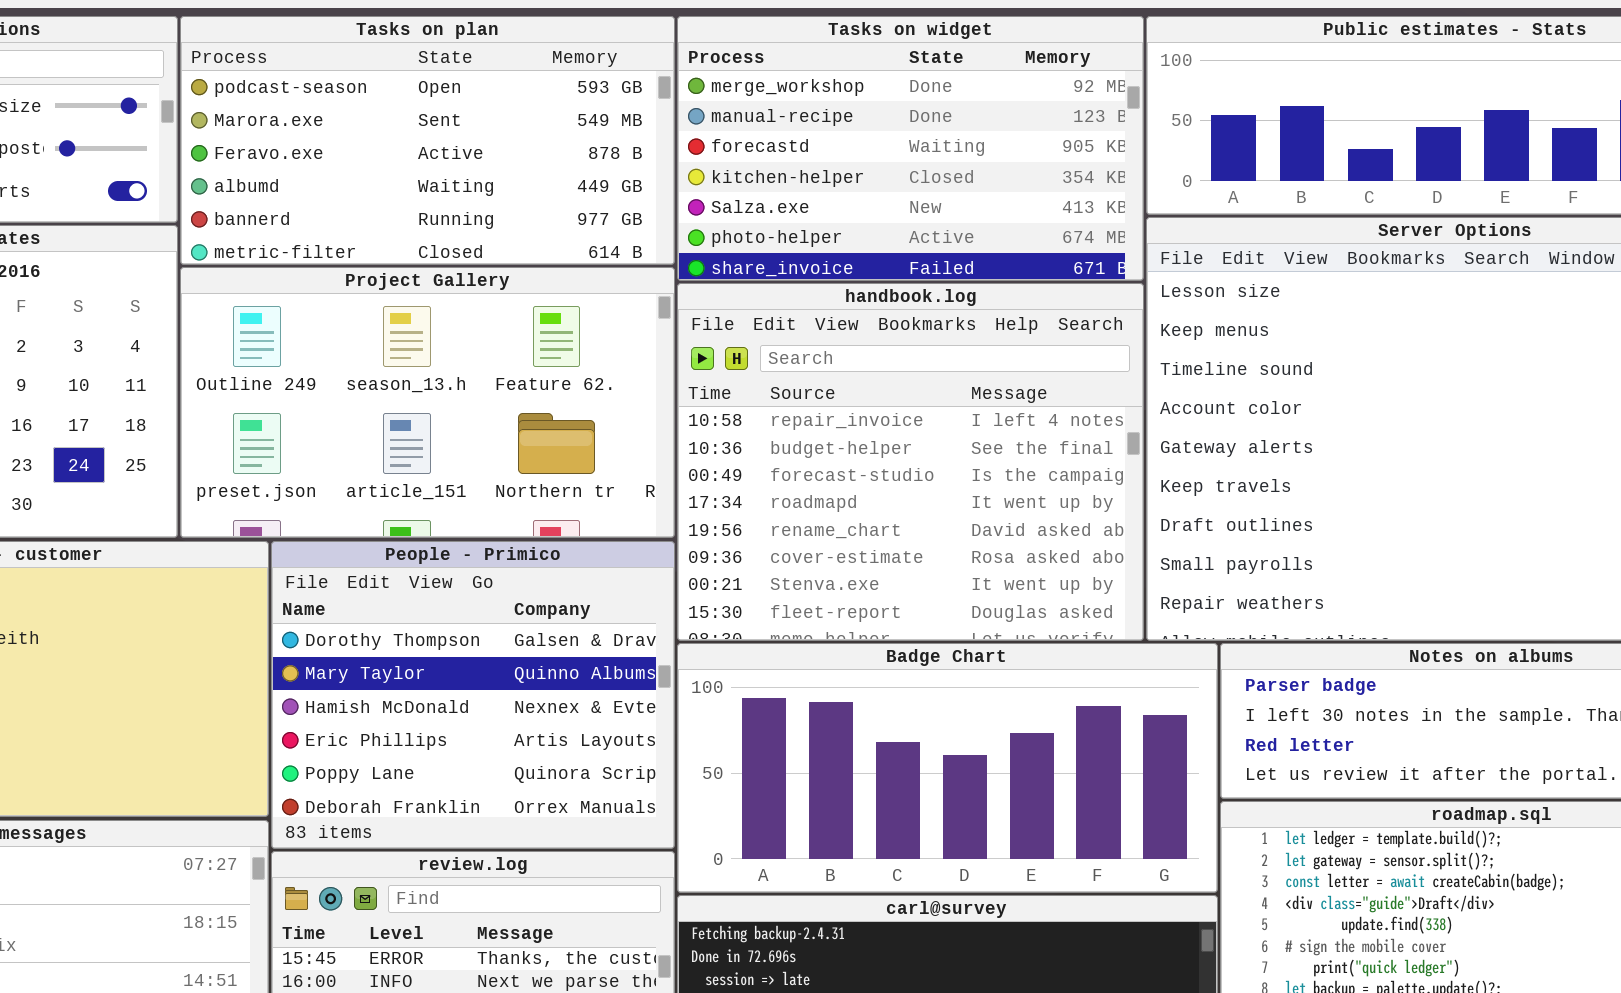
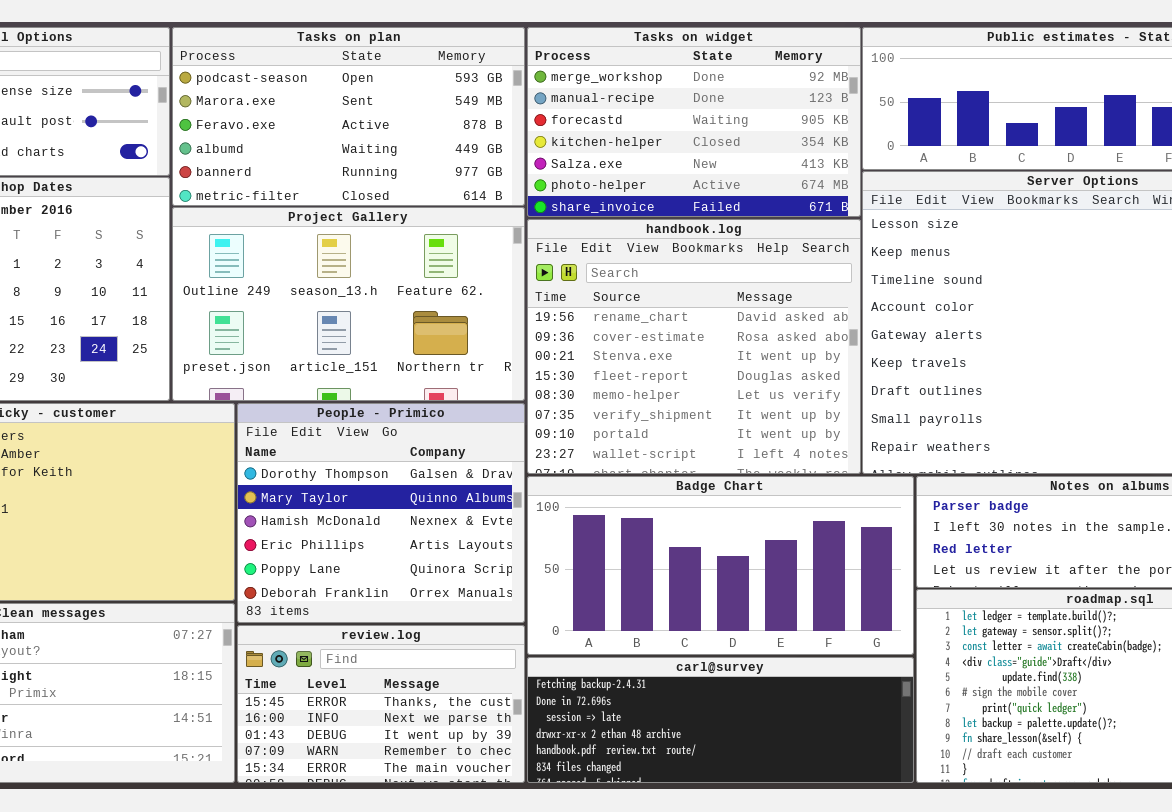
handbook.log: [677,283,1144,641] -> [527,219,861,474], scrolled down 4 rows

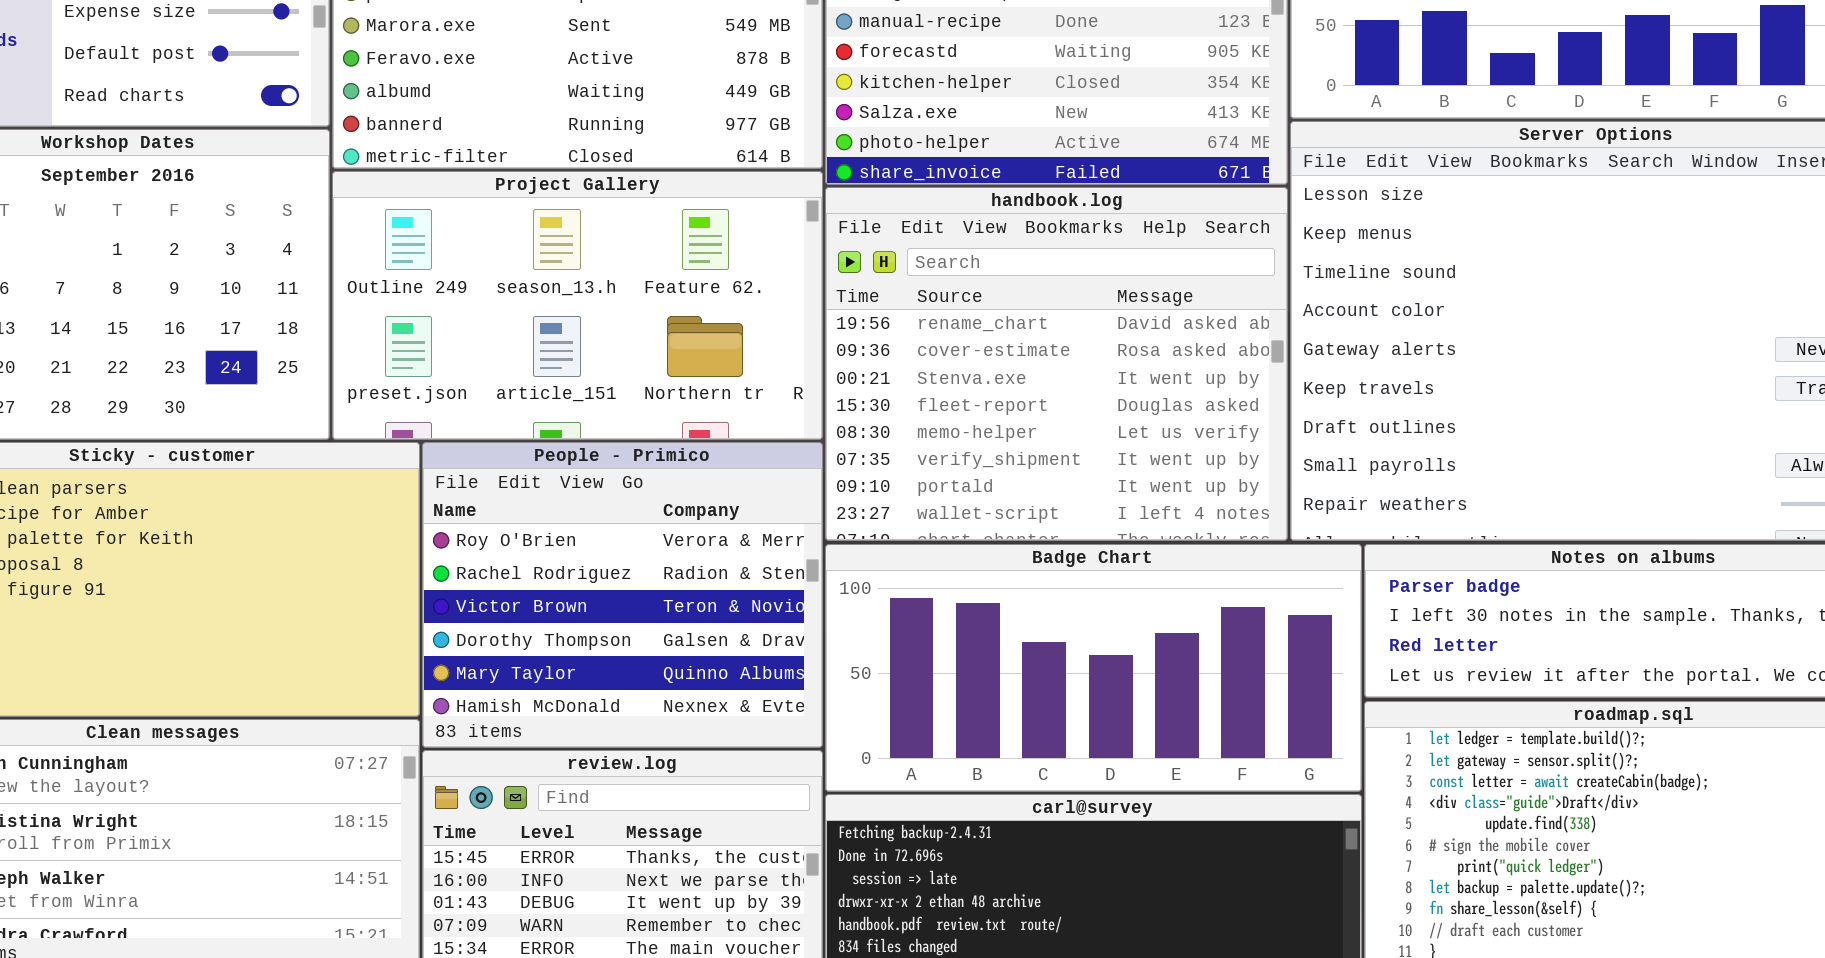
People - Primico: [237,403,525,623] -> [422,442,823,748], scrolled up 3 rows

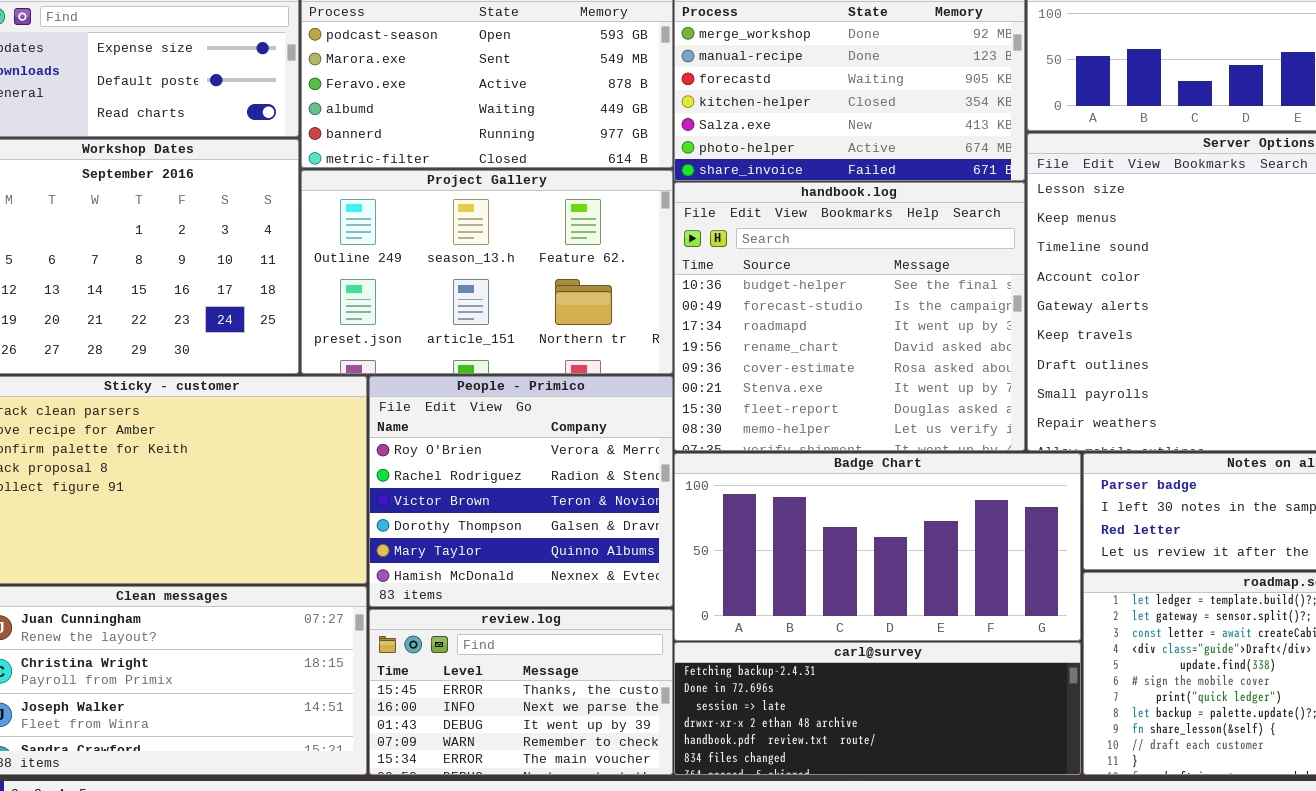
handbook.log: [825,187,1288,541] -> [674,182,1025,451], scrolled up 3 rows

